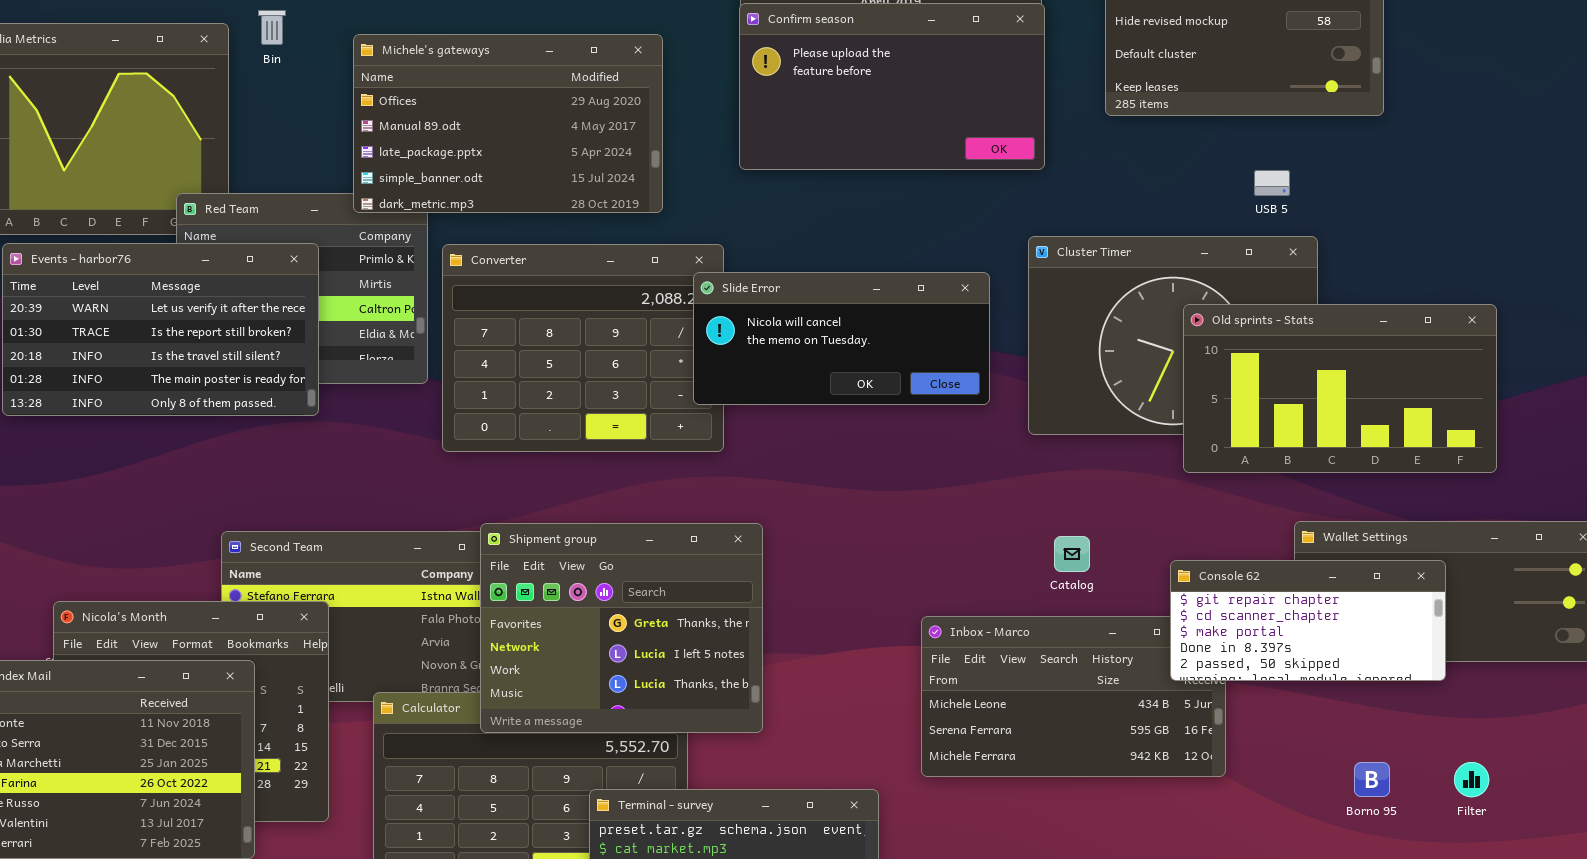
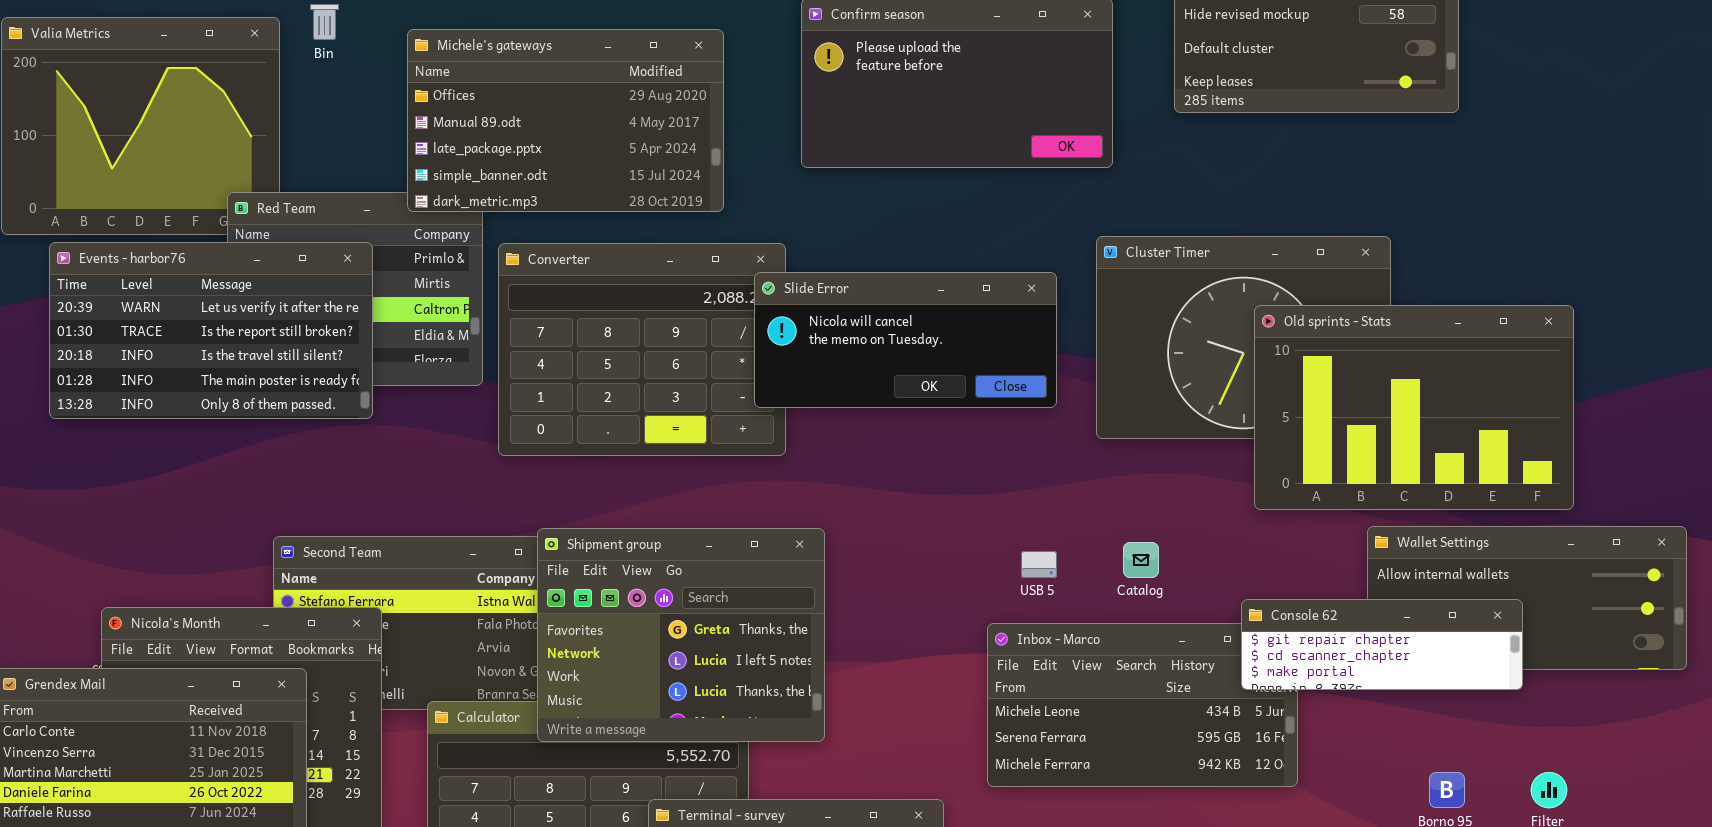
USB 5: [1254,170,1290,196] -> [1021,551,1057,578], moved
Old sprints - Stats: [1183,304,1497,473] -> [1254,305,1574,510], resized
Console 62: [1170,560,1446,681] -> [1241,599,1523,690], resized

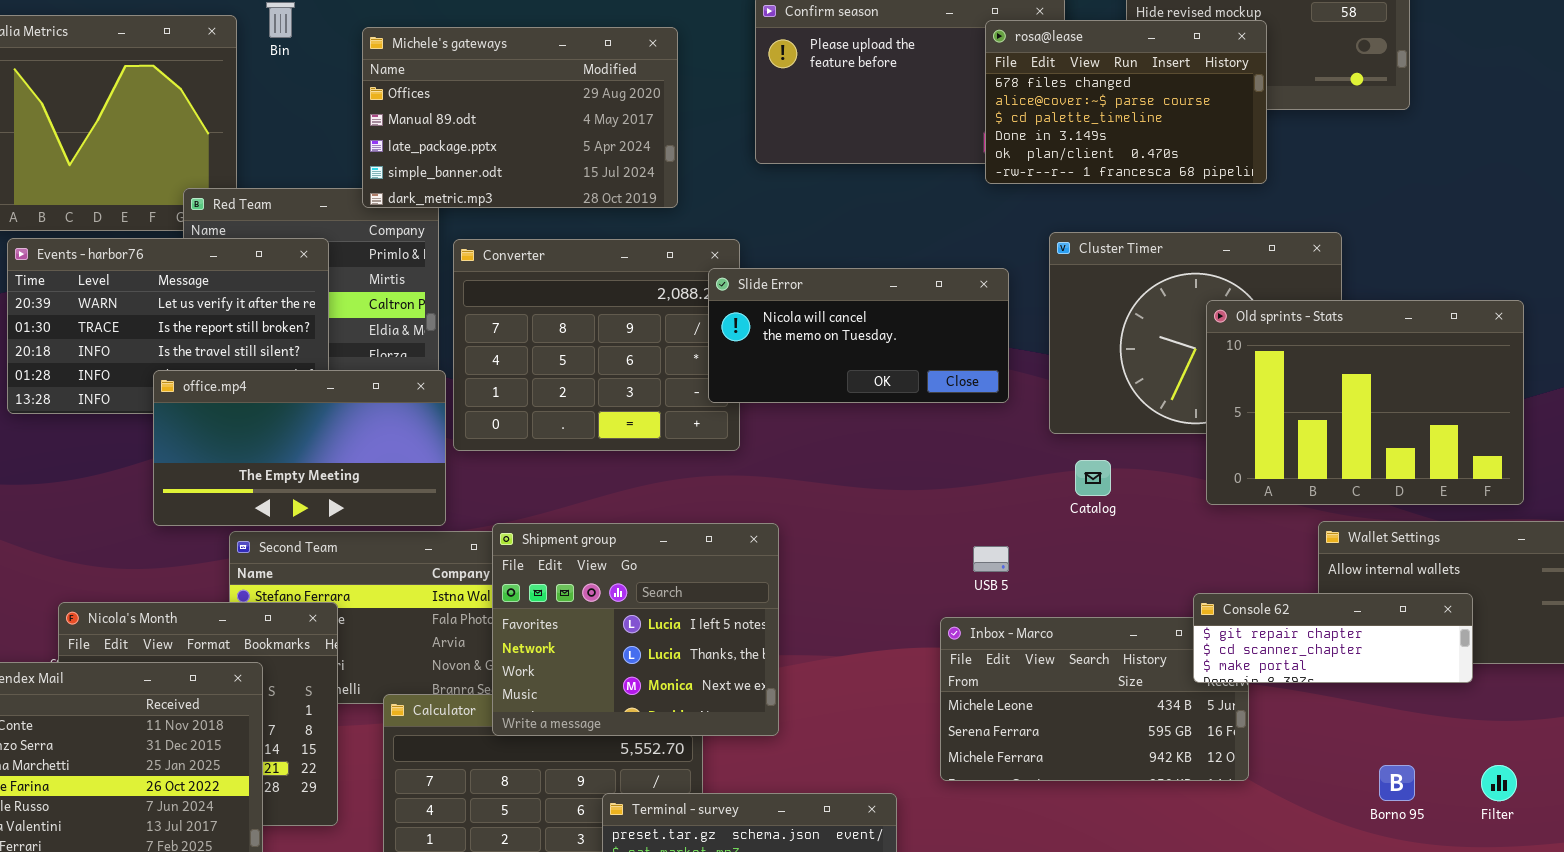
rosa@lease: none -> [985,20,1267,184], opened
office.mp4: none -> [153,370,446,526], opened
Shipment group: [537,528,825,742] -> [492,523,779,736], scrolled down 1 row
Catalog: [1123,542,1159,578] -> [1075,460,1111,496], moved

